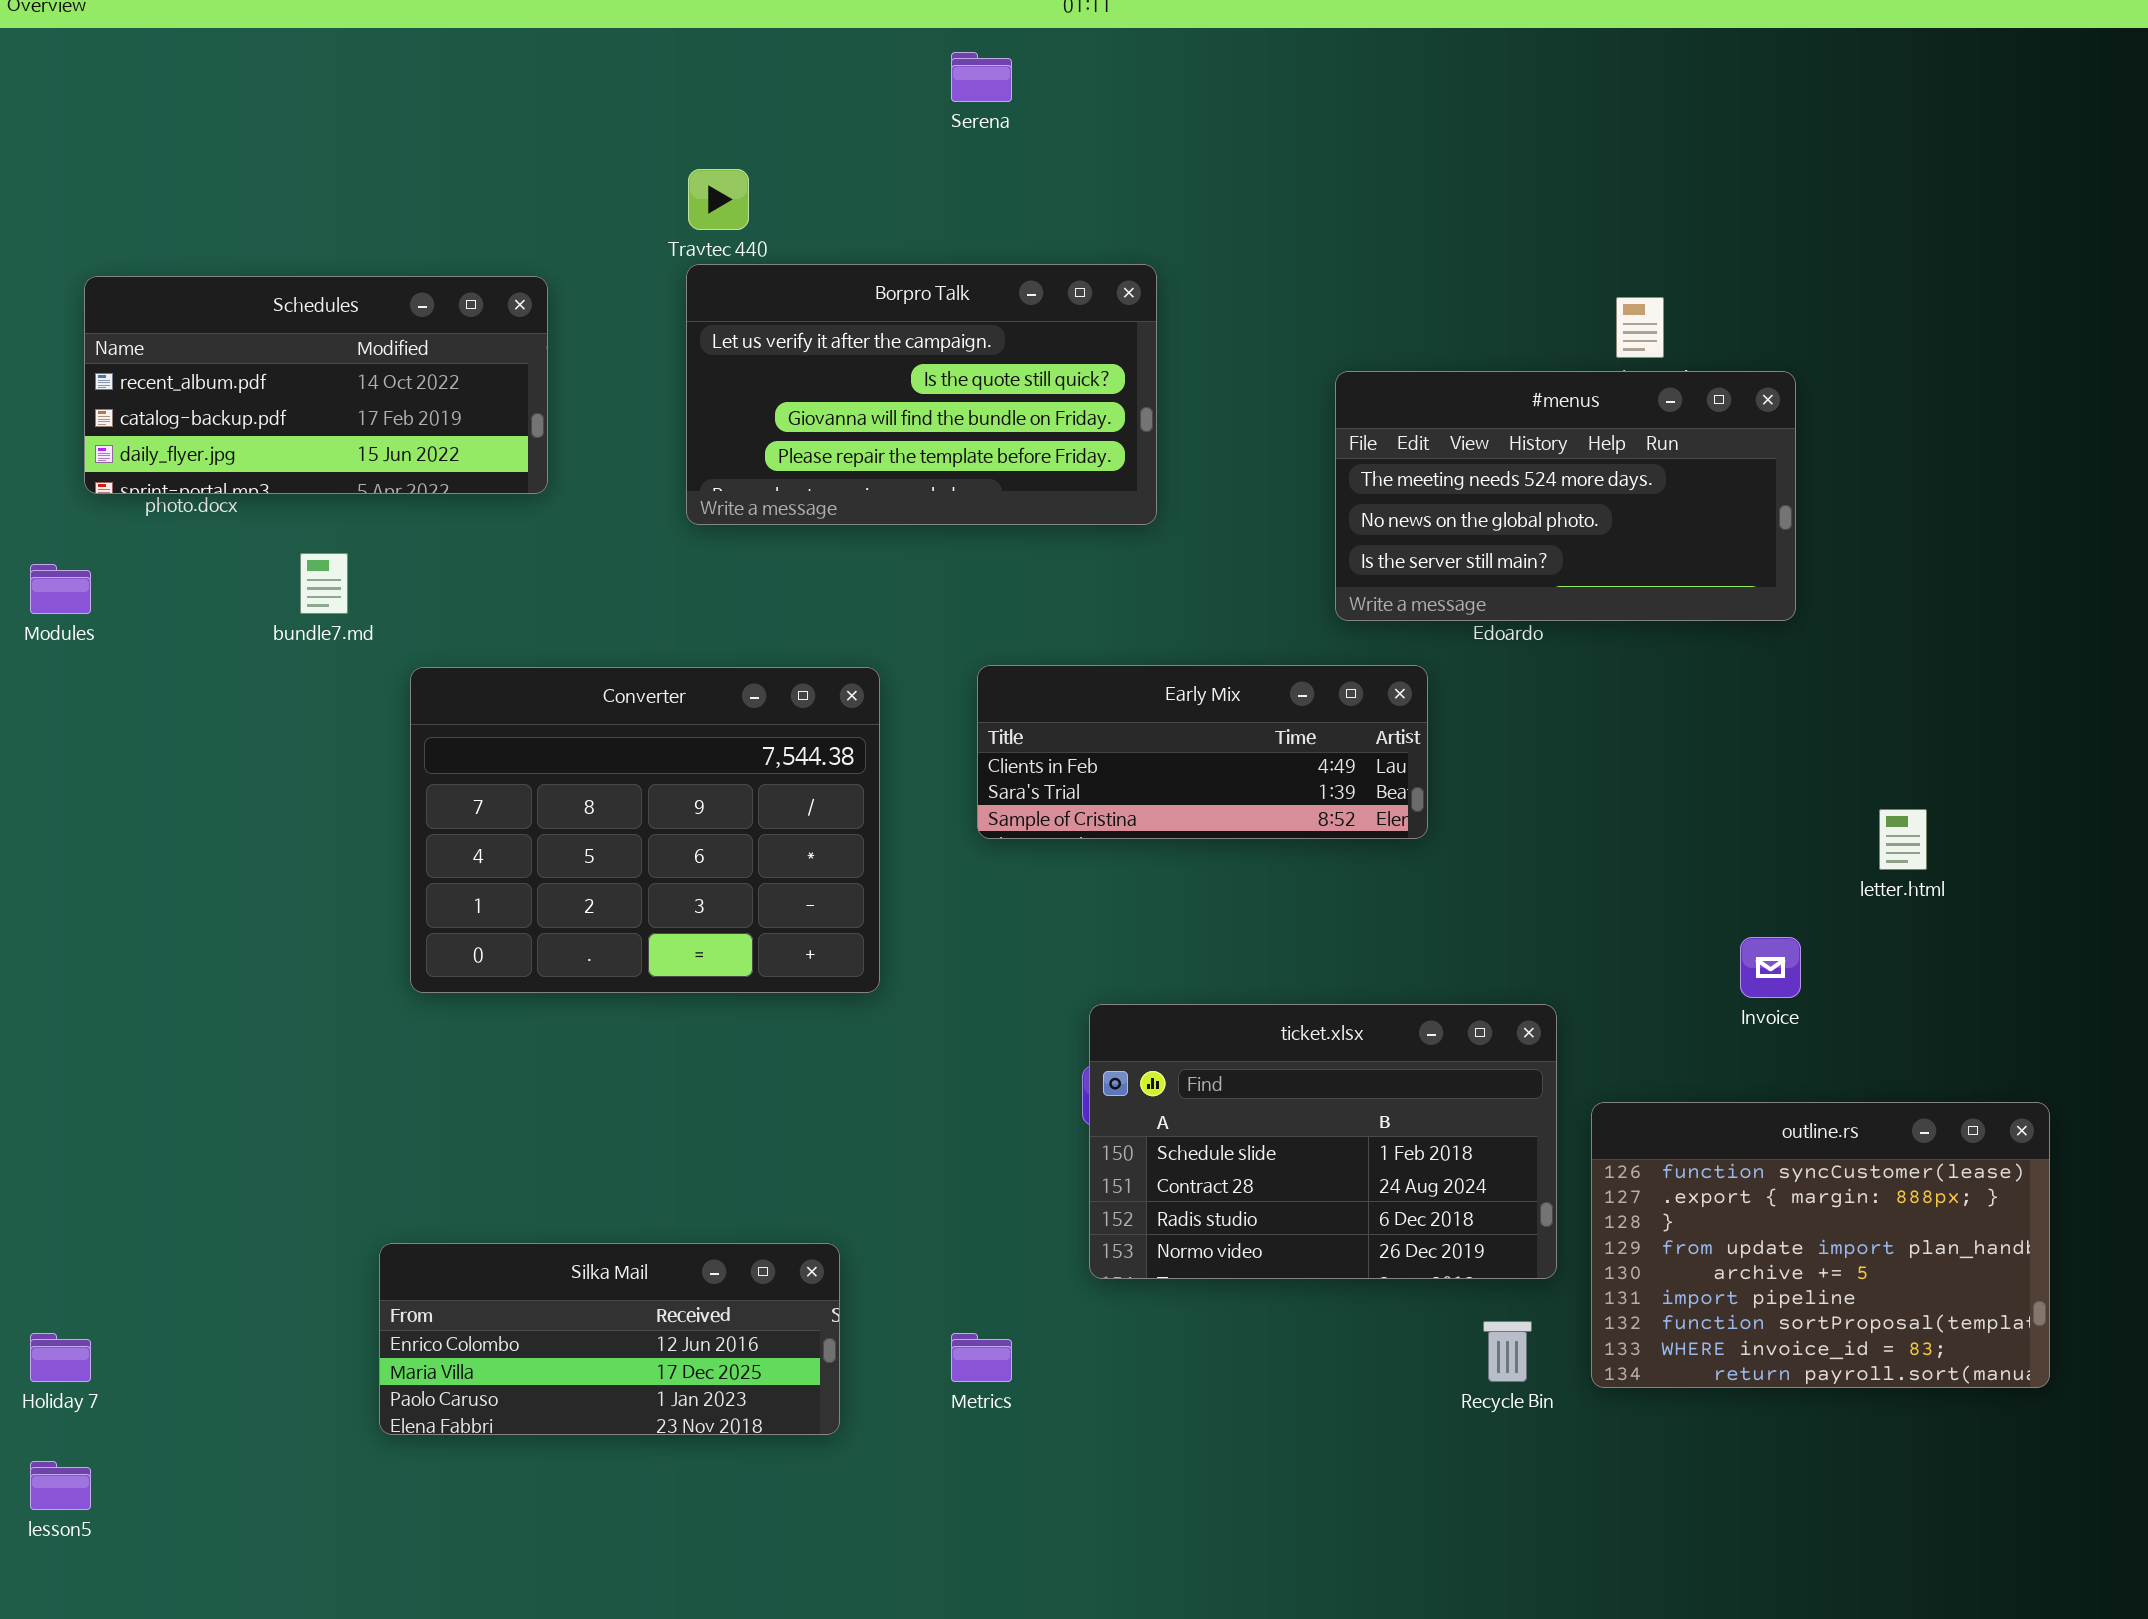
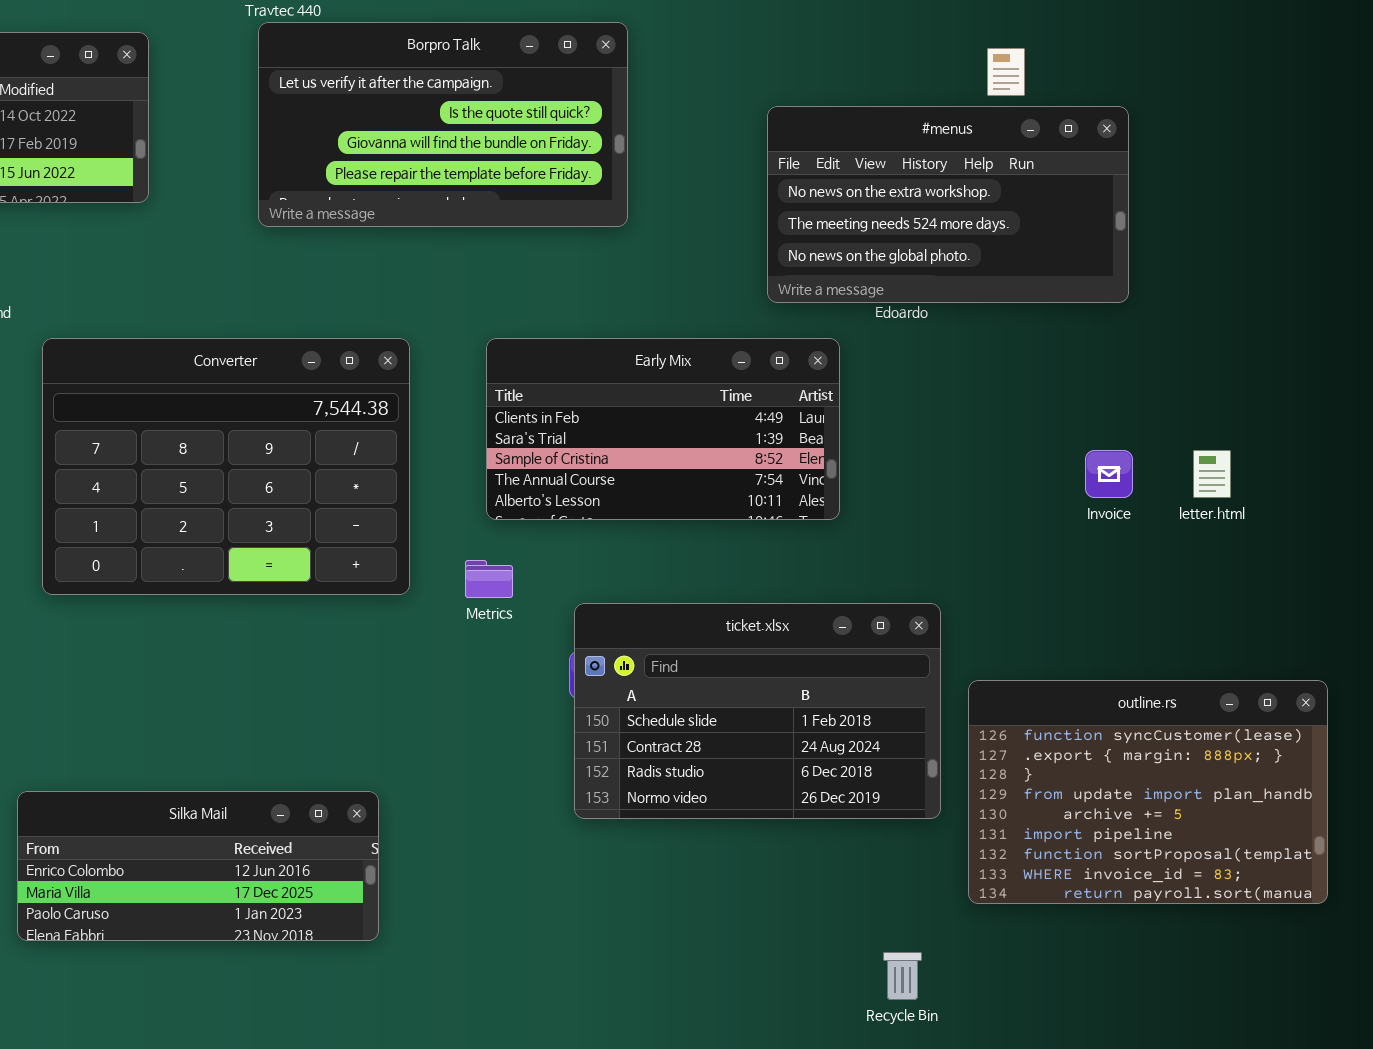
#menus: [1335,371,1796,621] -> [767,106,1129,303], scrolled up 1 row
Early Mix: [977,665,1428,839] -> [486,338,840,520], resized
Invoice: [1740,937,1801,998] -> [1085,450,1133,498], moved
Recycle Bin: [1483,1321,1532,1382] -> [883,952,922,1000], moved
Metrics: [951,1333,1012,1382] -> [465,560,513,598], moved

